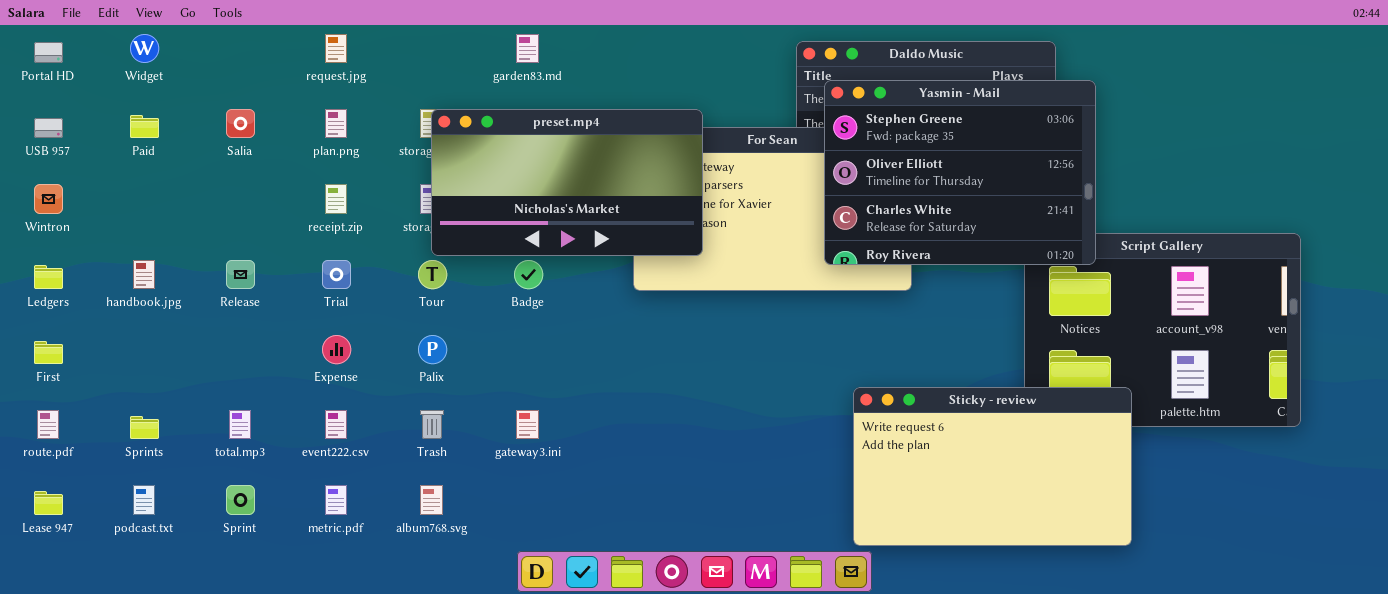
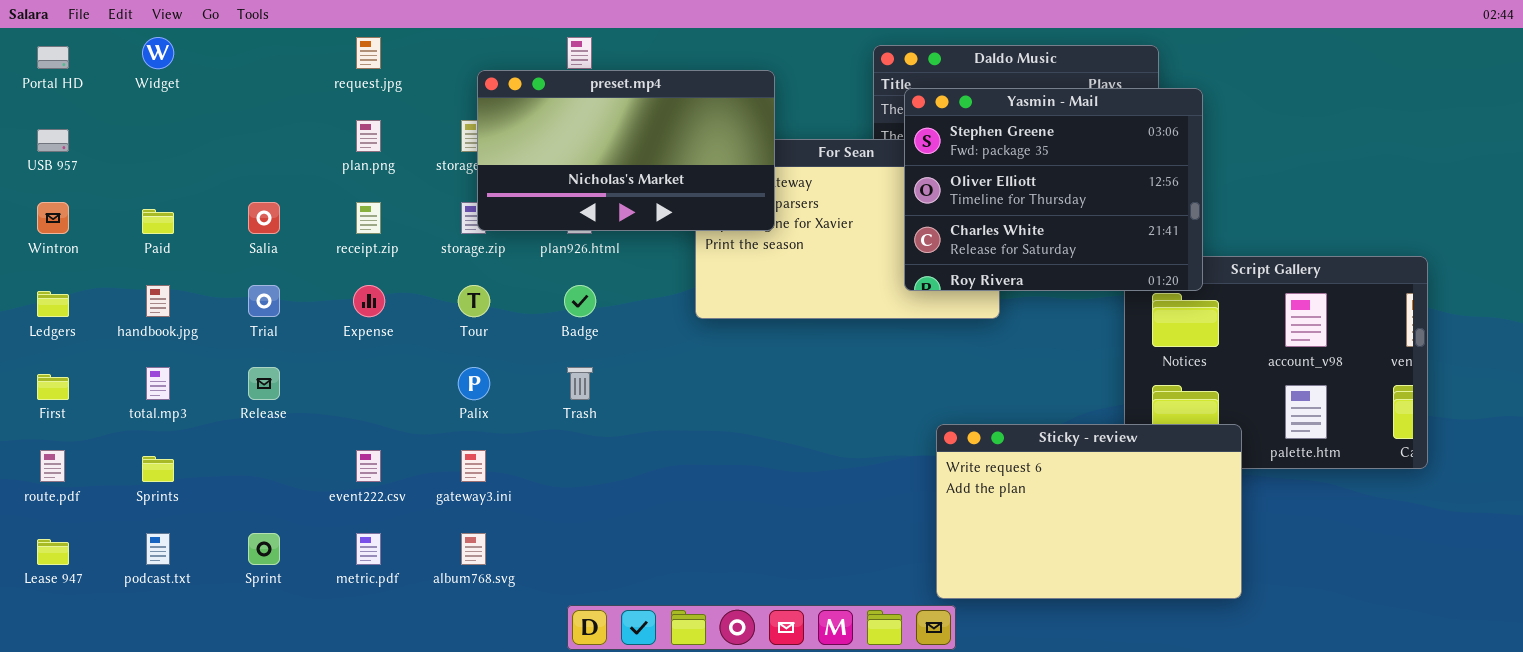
Salia: [226,109,255,138] -> [248,202,280,234], moved
preset.mp4: [431,109,703,256] -> [477,70,775,231], moved
Paid: [130,115,159,138] -> [142,209,174,234], moved
Release: [226,260,255,289] -> [248,367,280,400], moved
Trial: [322,260,351,289] -> [248,285,280,317], moved
Expense: [322,335,351,364] -> [353,285,385,317], moved
total.mp3: [229,410,251,439] -> [146,367,170,400], moved
Trash: [420,410,444,439] -> [567,367,593,400], moved
gateway3.ini: [516,410,539,439] -> [461,450,486,482], moved

